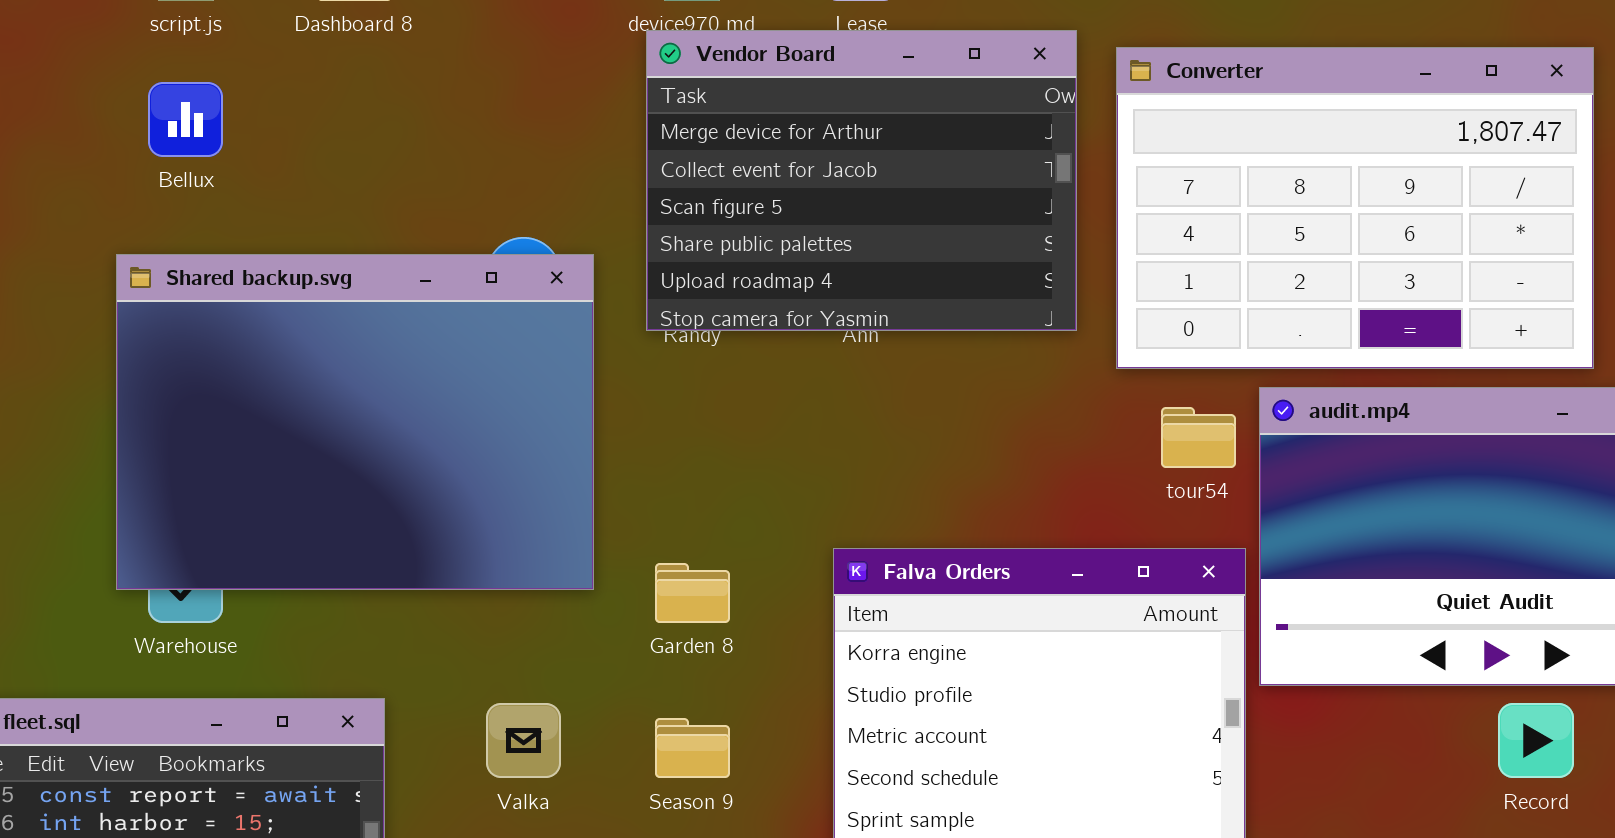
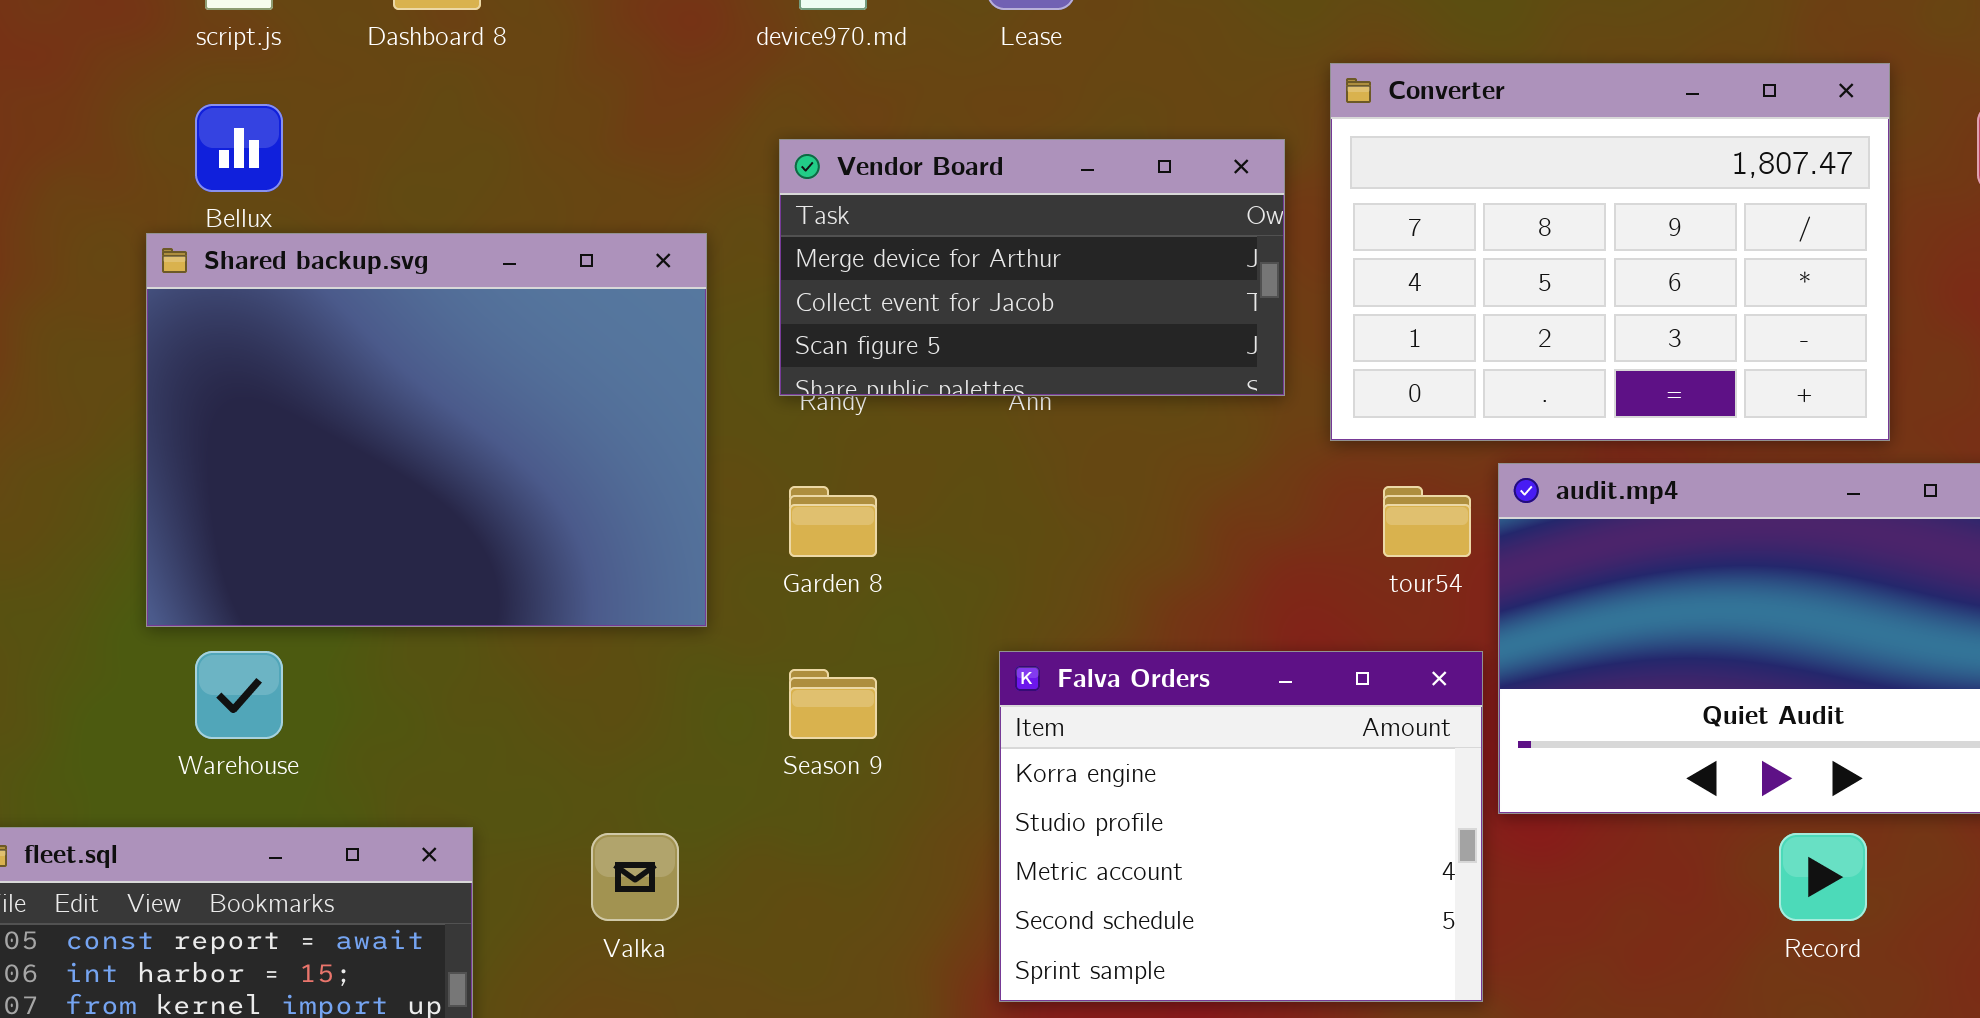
Vendor Board: [646,30,1077,331] -> [779,139,1285,396], resized
Shared backup.svg: [116,254,594,590] -> [146,233,707,627], moved
Garden 8: [655,563,730,623] -> [789,486,877,557], moved
Season 9: [655,718,730,778] -> [789,669,877,739], moved

